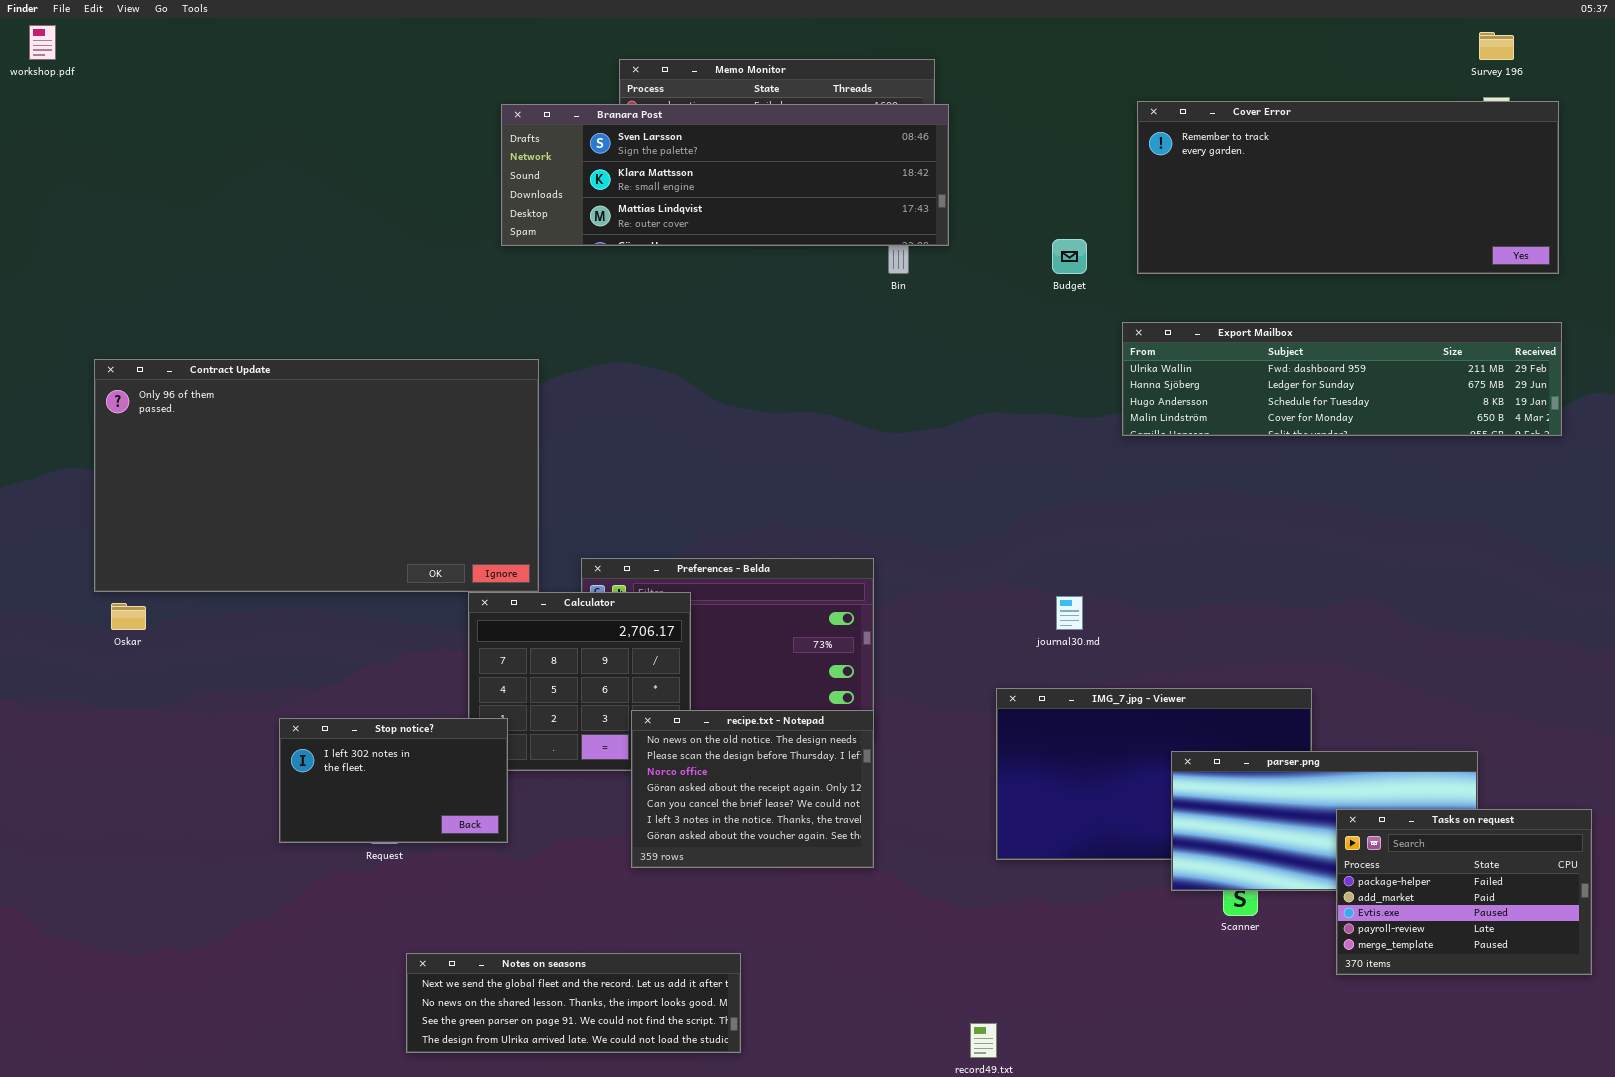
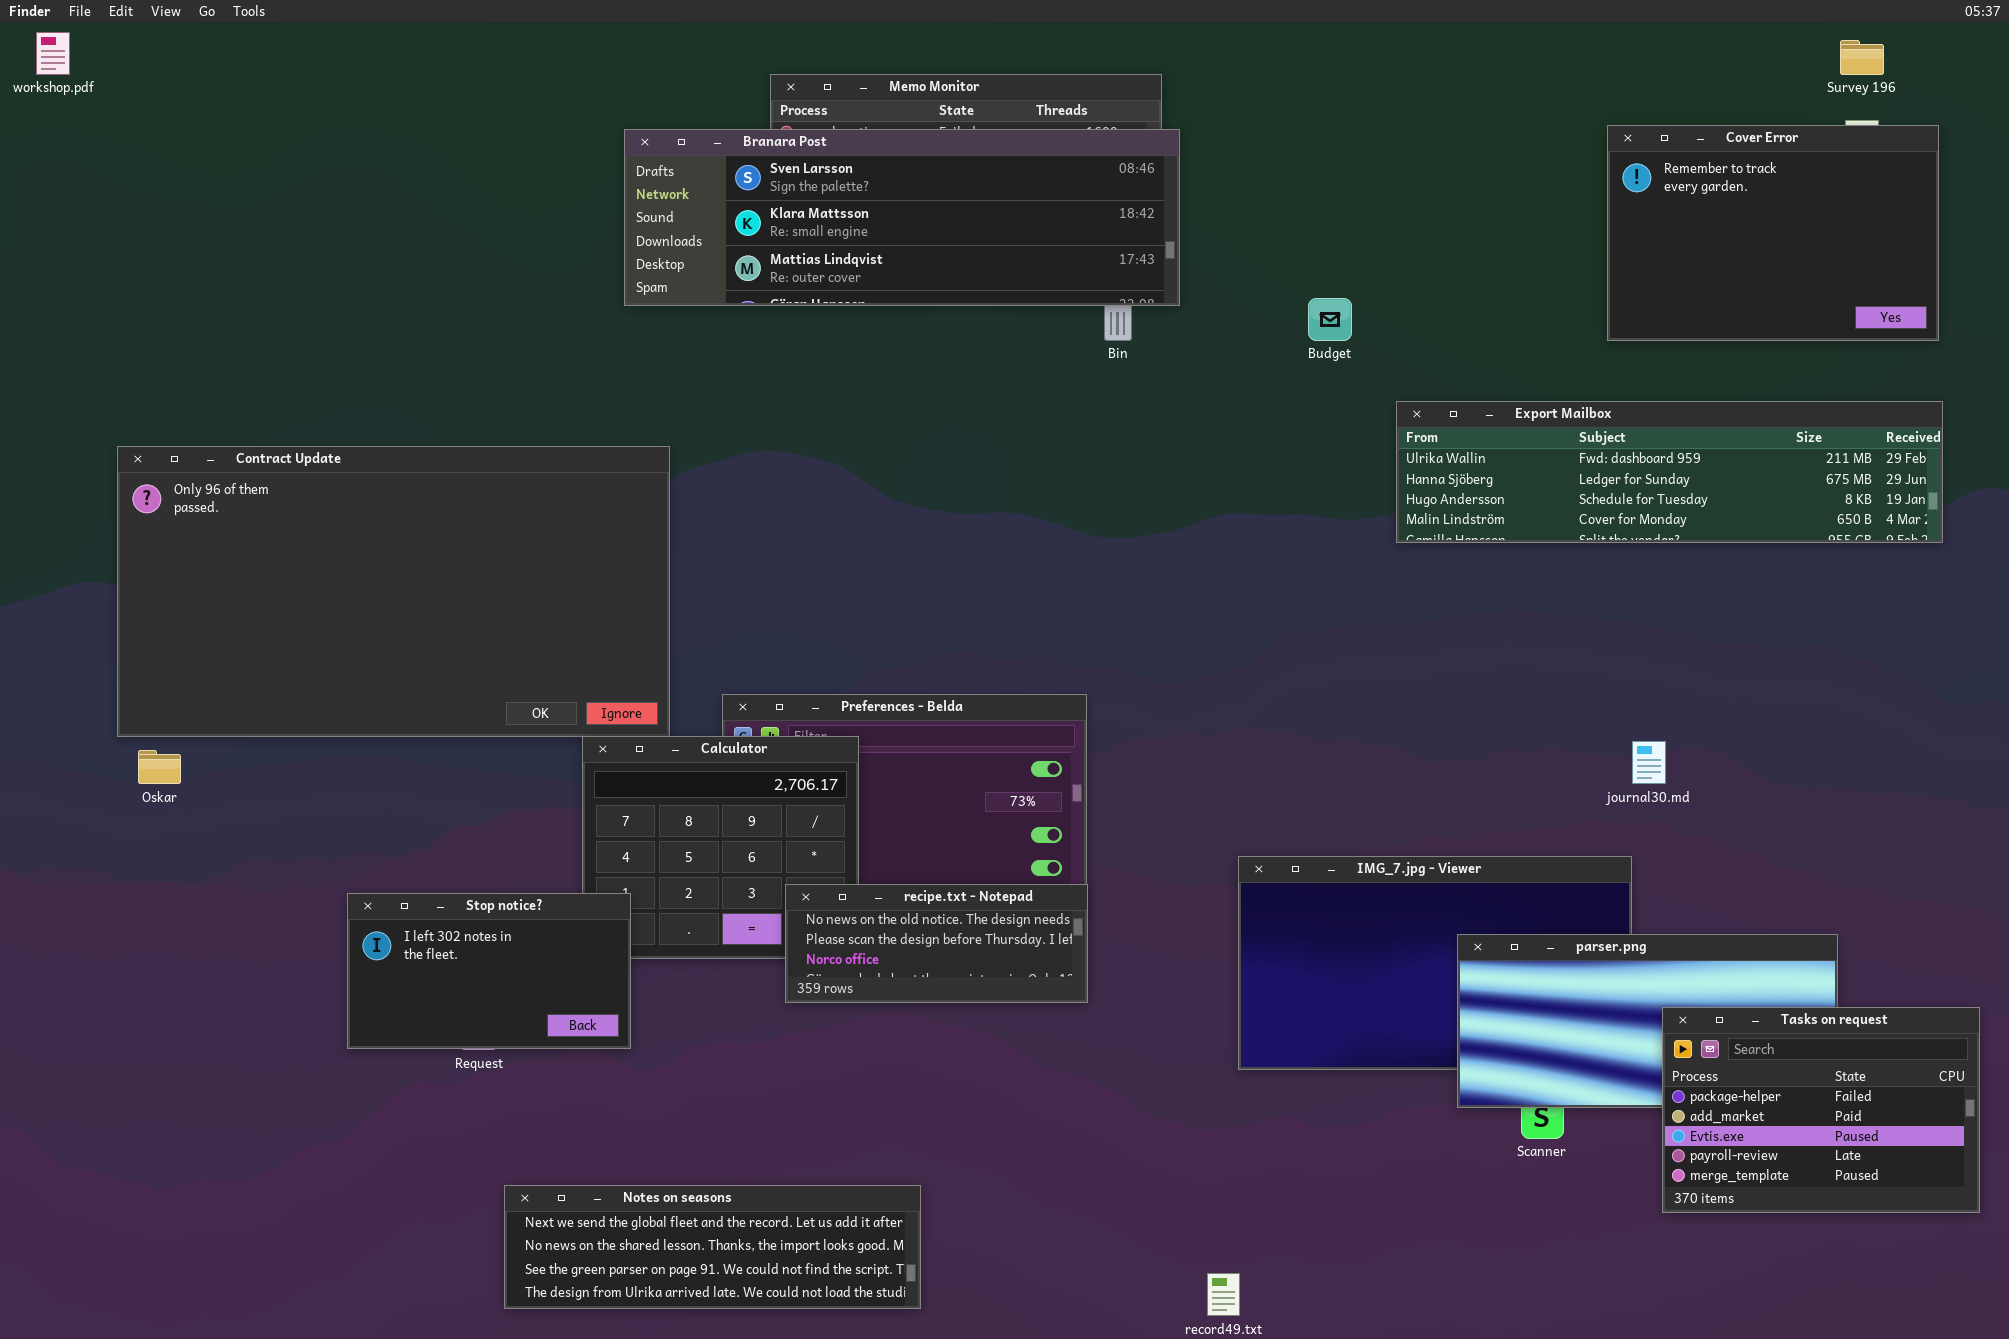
Cover Error: [1137,101,1559,274] -> [1607,125,1939,341], resized
journal30.md: [1056,596,1083,630] -> [1632,741,1666,784], moved
recipe.txt - Notepad: [631,710,874,868] -> [785,884,1088,1003], resized

